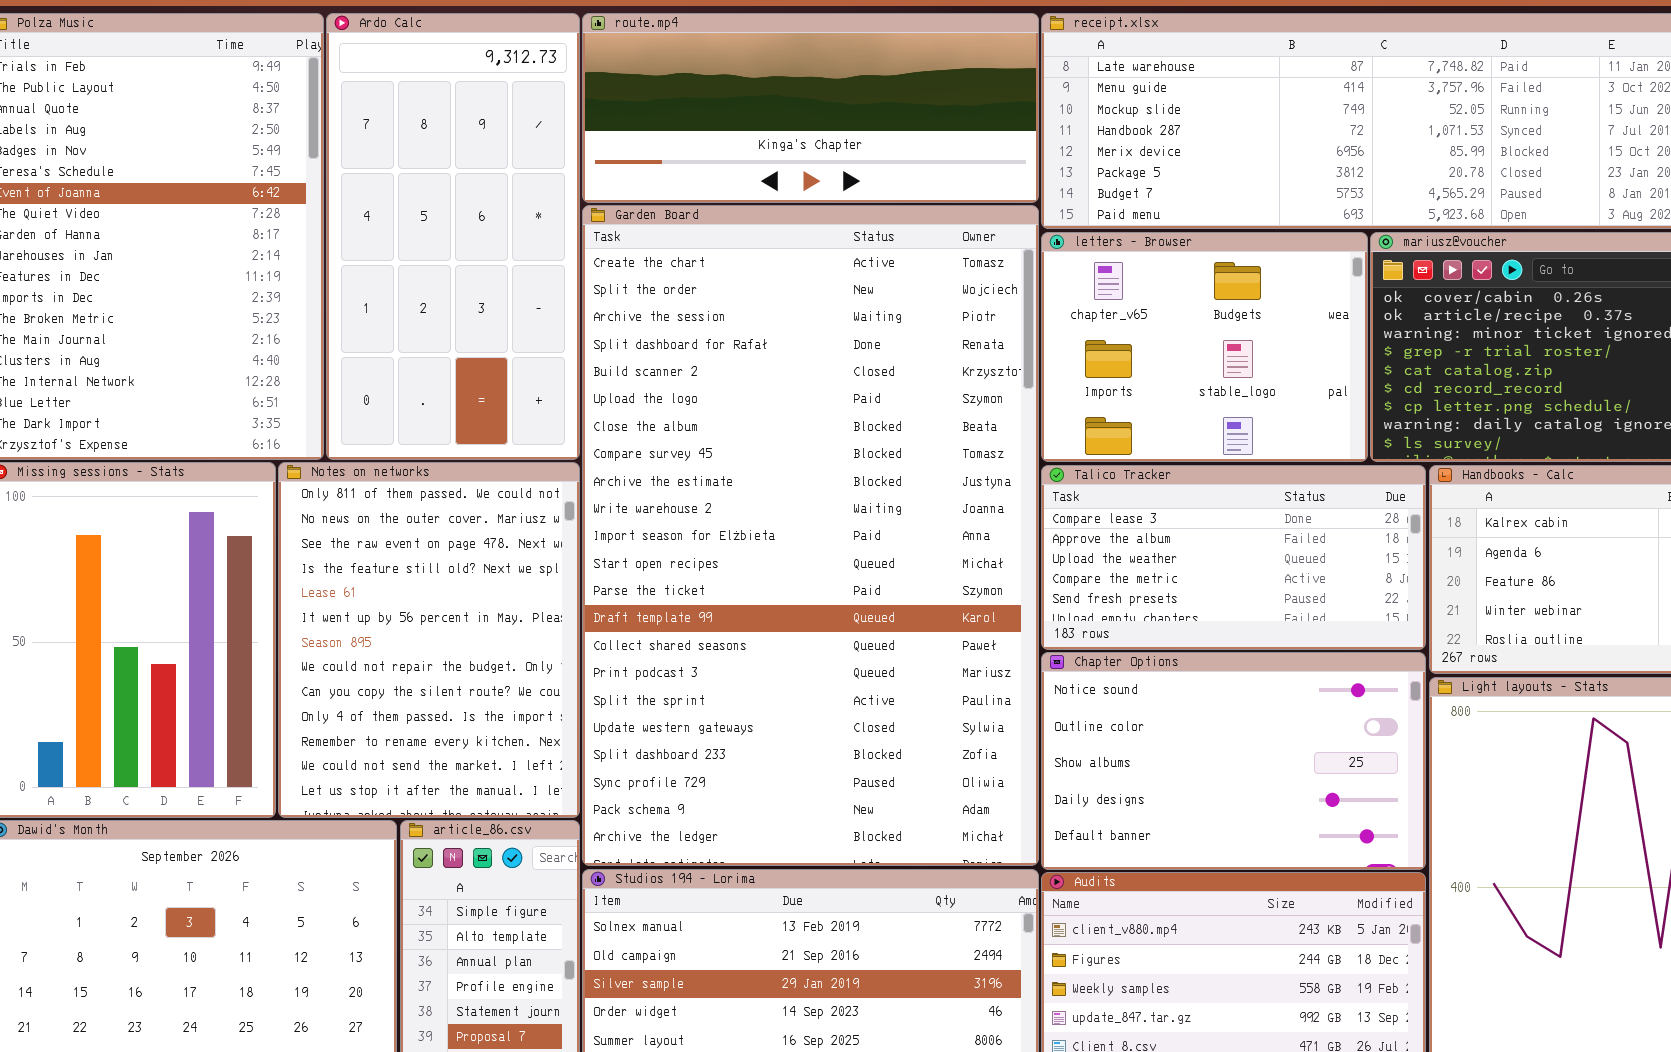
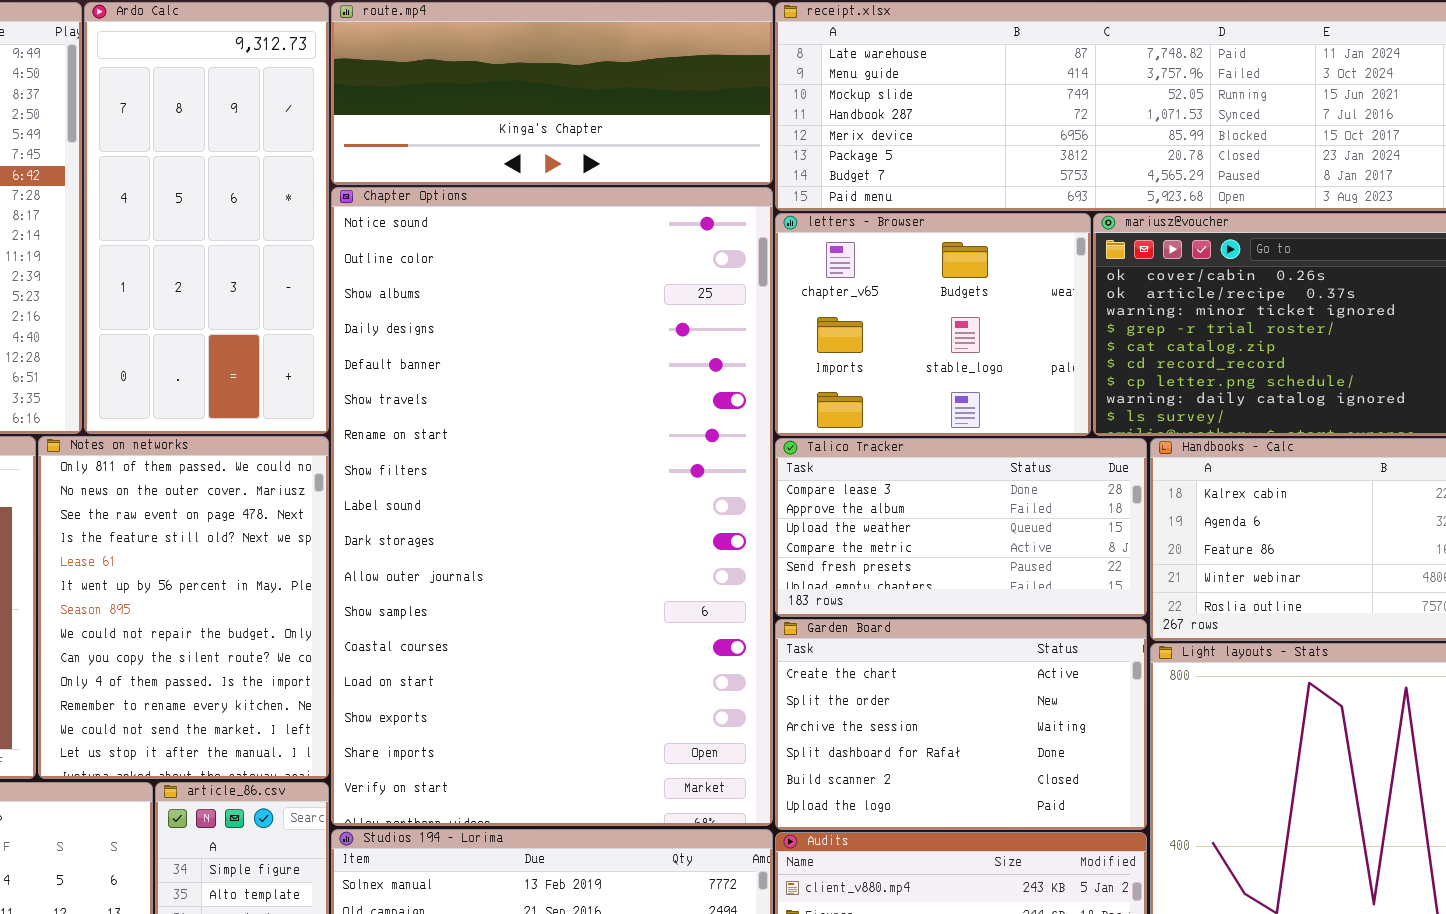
Garden Board: [582,205,1039,866] -> [775,619,1147,830], moved, resized
Chapter Options: [1041,652,1426,870] -> [331,187,773,826], moved, resized

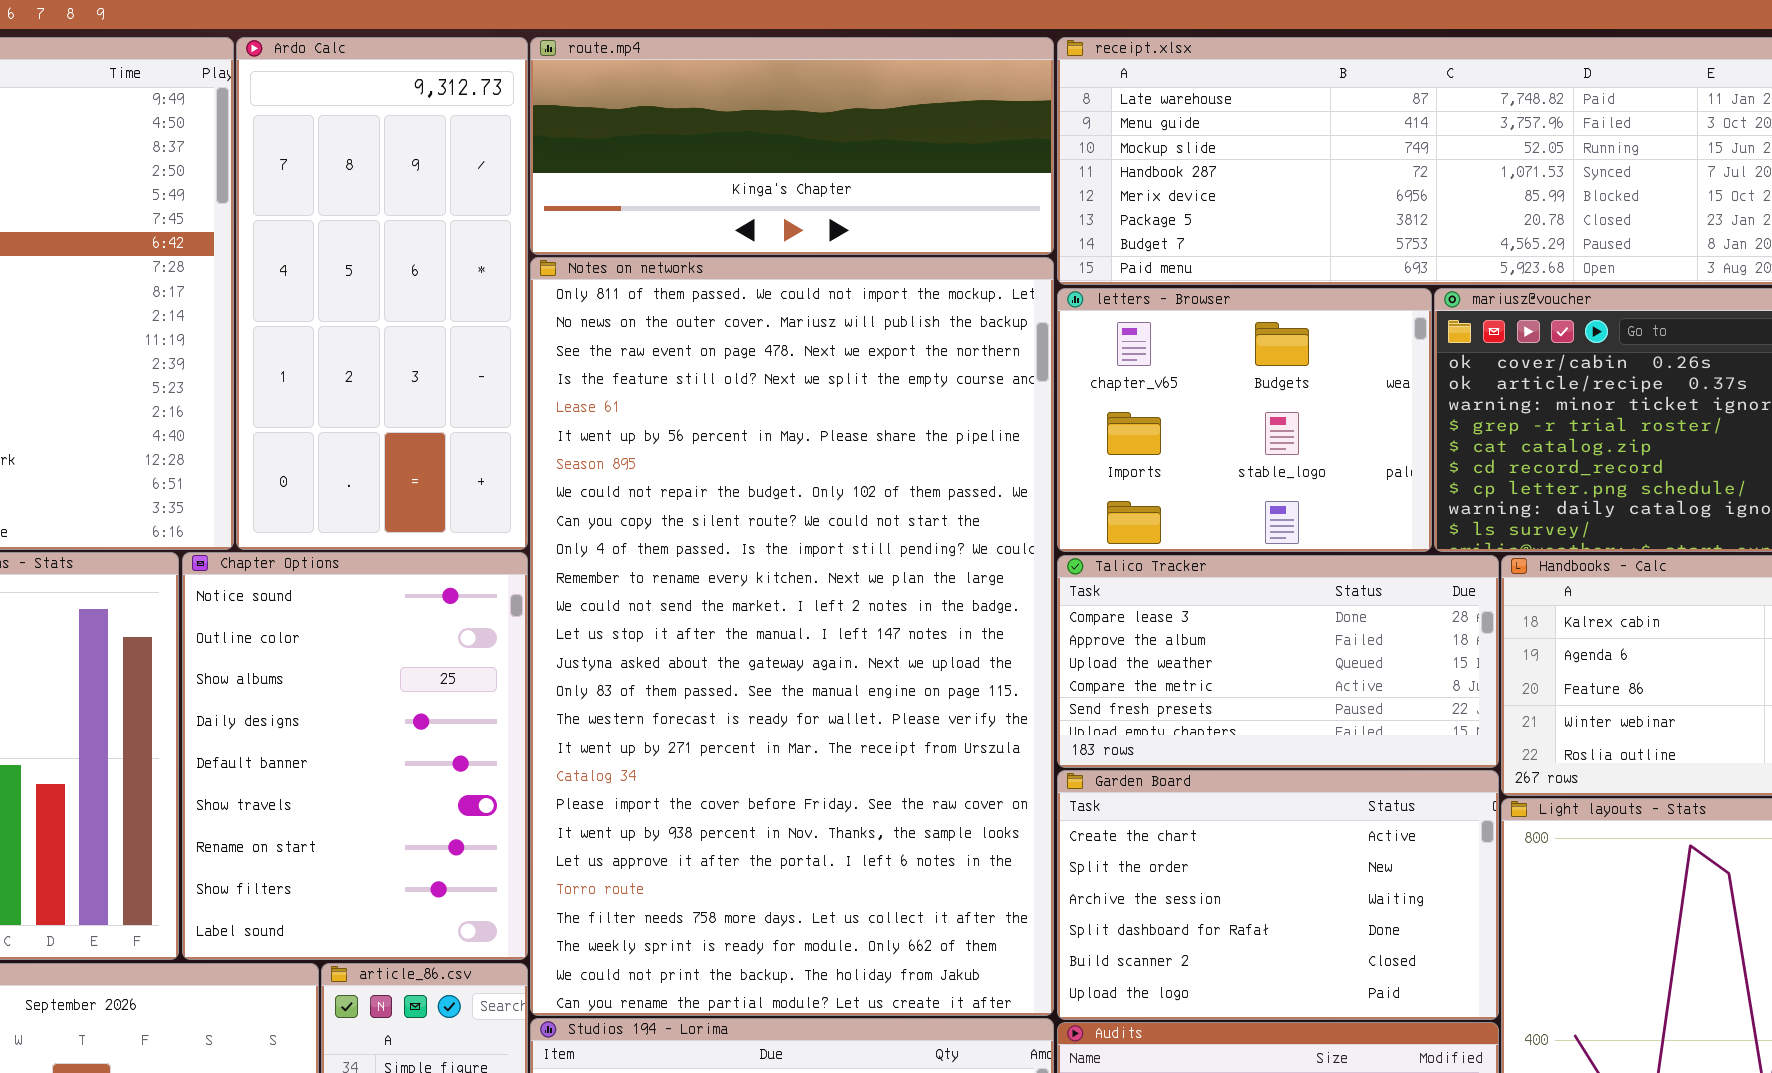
Chapter Options: [331,187,773,826] -> [182,552,528,960], moved, resized
Notes on networks: [38,436,329,779] -> [530,257,1054,1016], moved, resized

